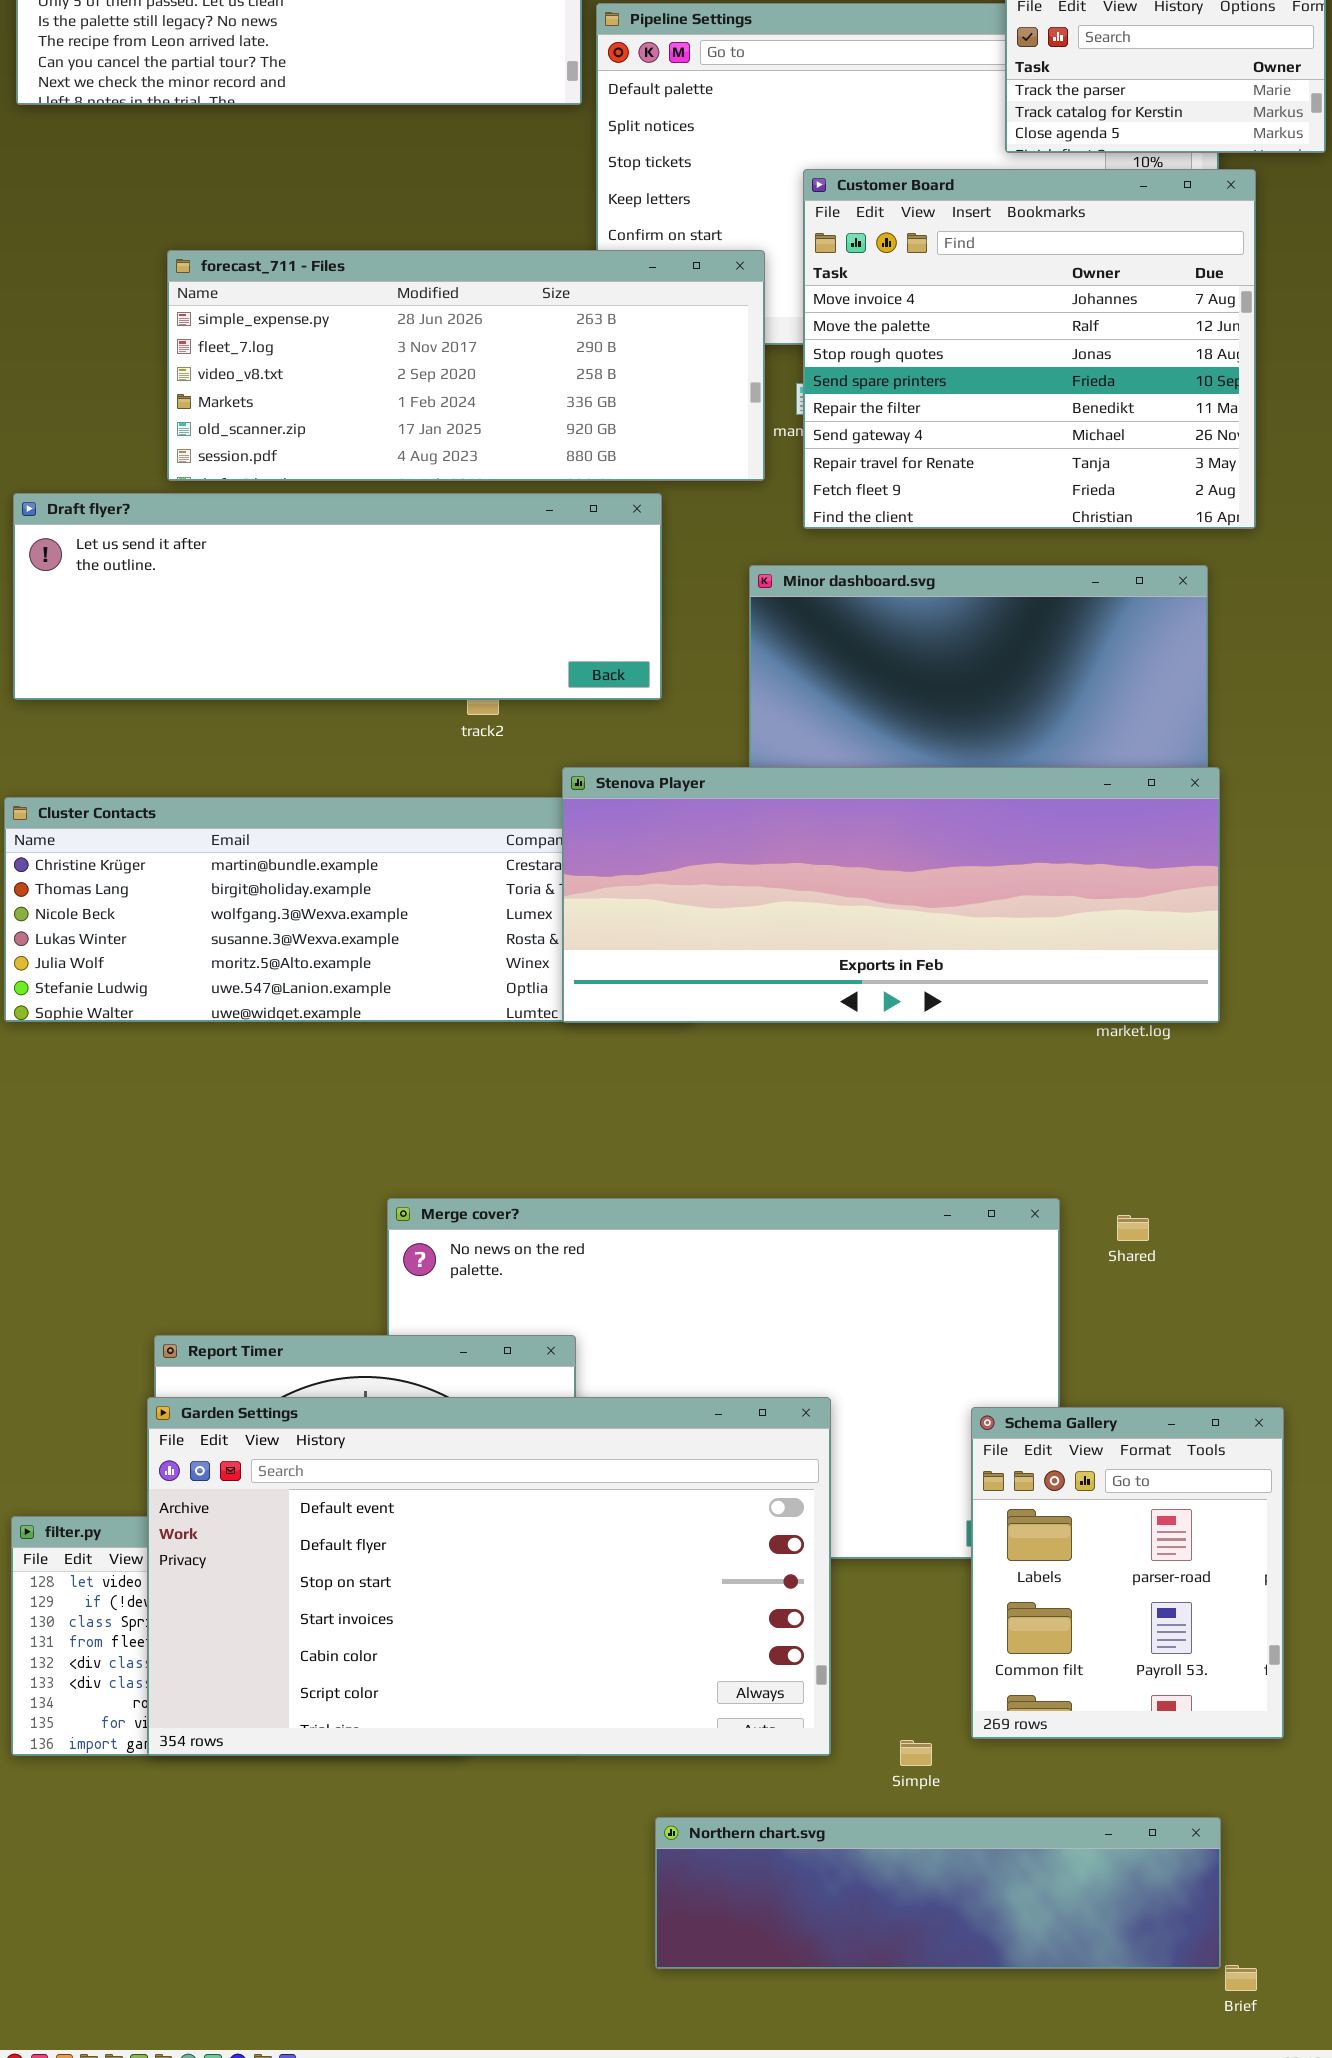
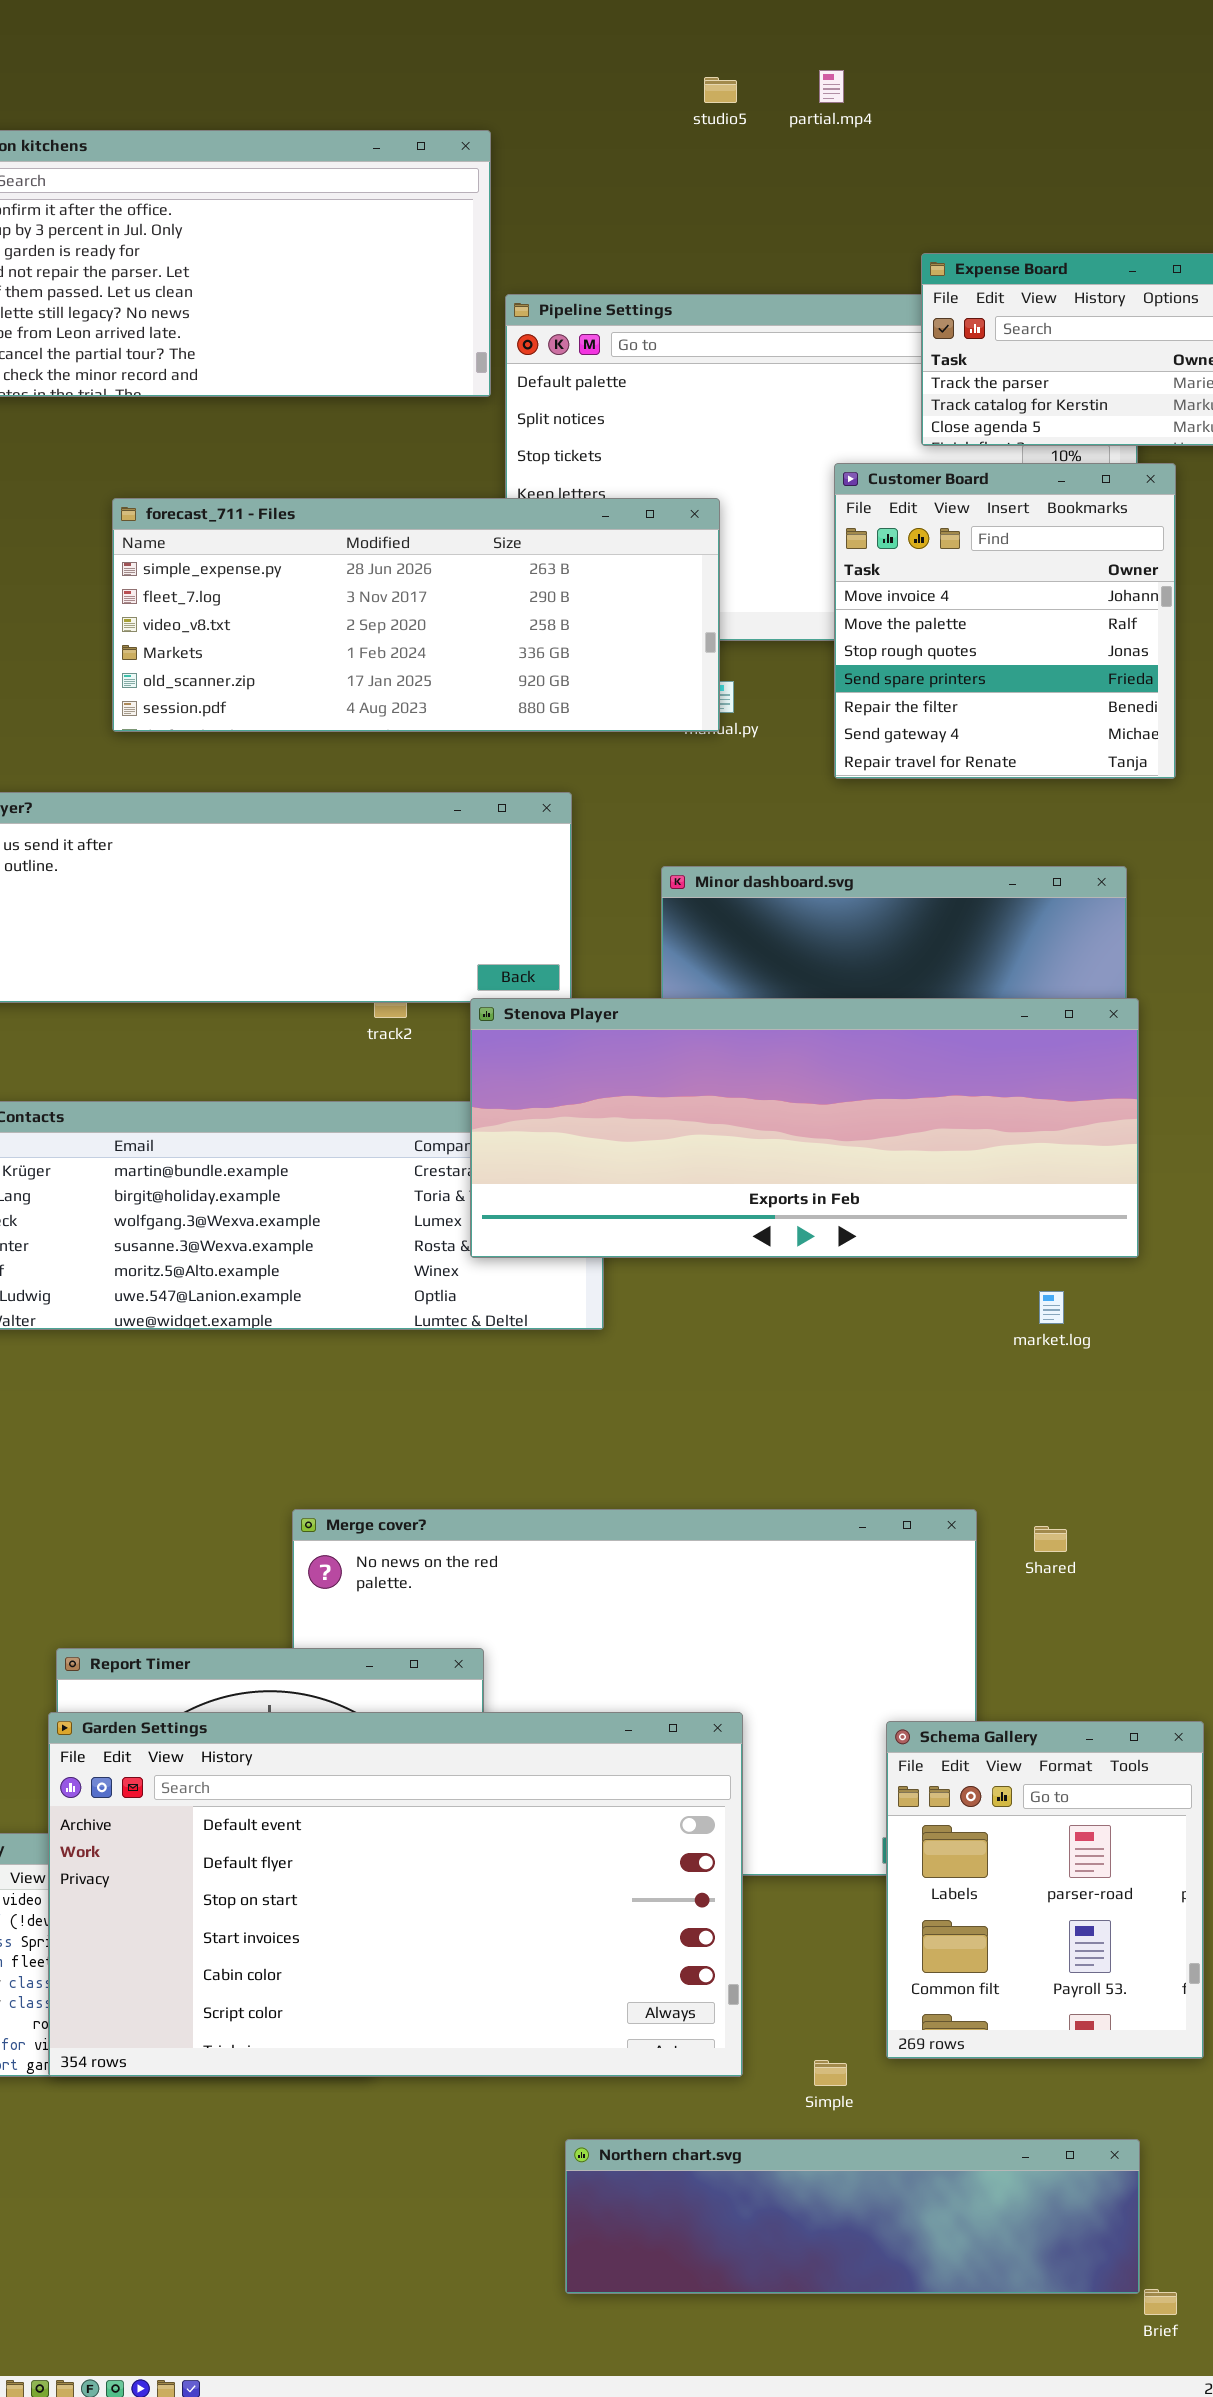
Customer Board: [803,169,1256,529] -> [834,463,1176,779], resized
forecast_711 - Files: [167,250,765,481] -> [112,498,720,732], moved
Stenova Player: [562,767,1220,1023] -> [470,998,1139,1258], moved

